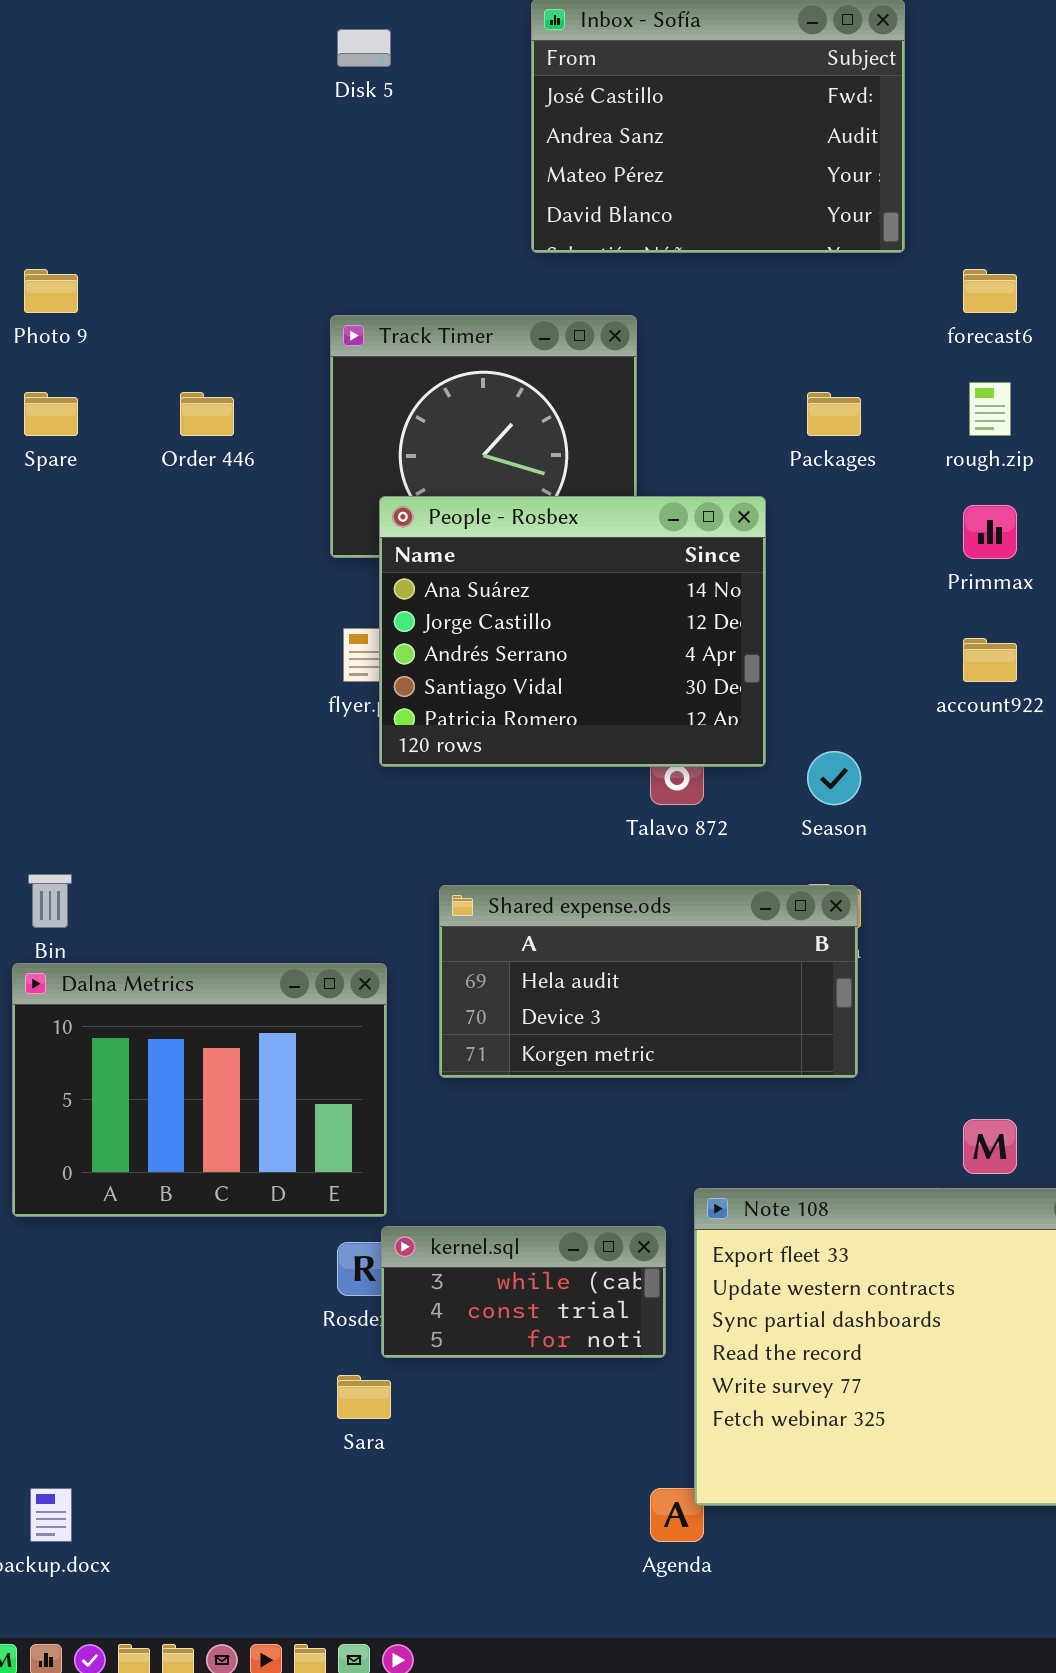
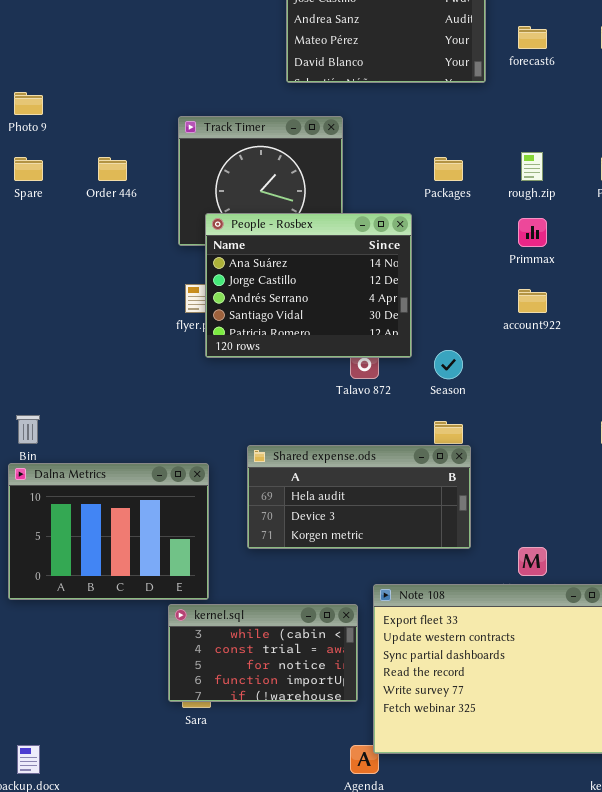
forecast6: [963,269,1017,313] -> [518,26,547,49], moved
Shared expense.ods: [439,885,858,1078] -> [247,445,471,549], moved
kernel.sql: [381,1226,666,1358] -> [168,604,358,702], resized

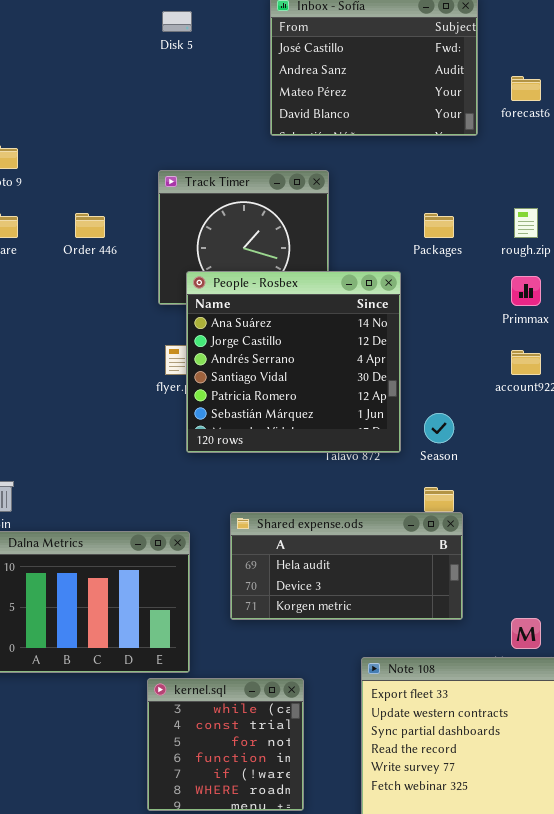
People - Rosbex: [205,213,412,358] -> [186,271,401,453], resized
kernel.sql: [168,604,358,702] -> [147,678,304,811], resized

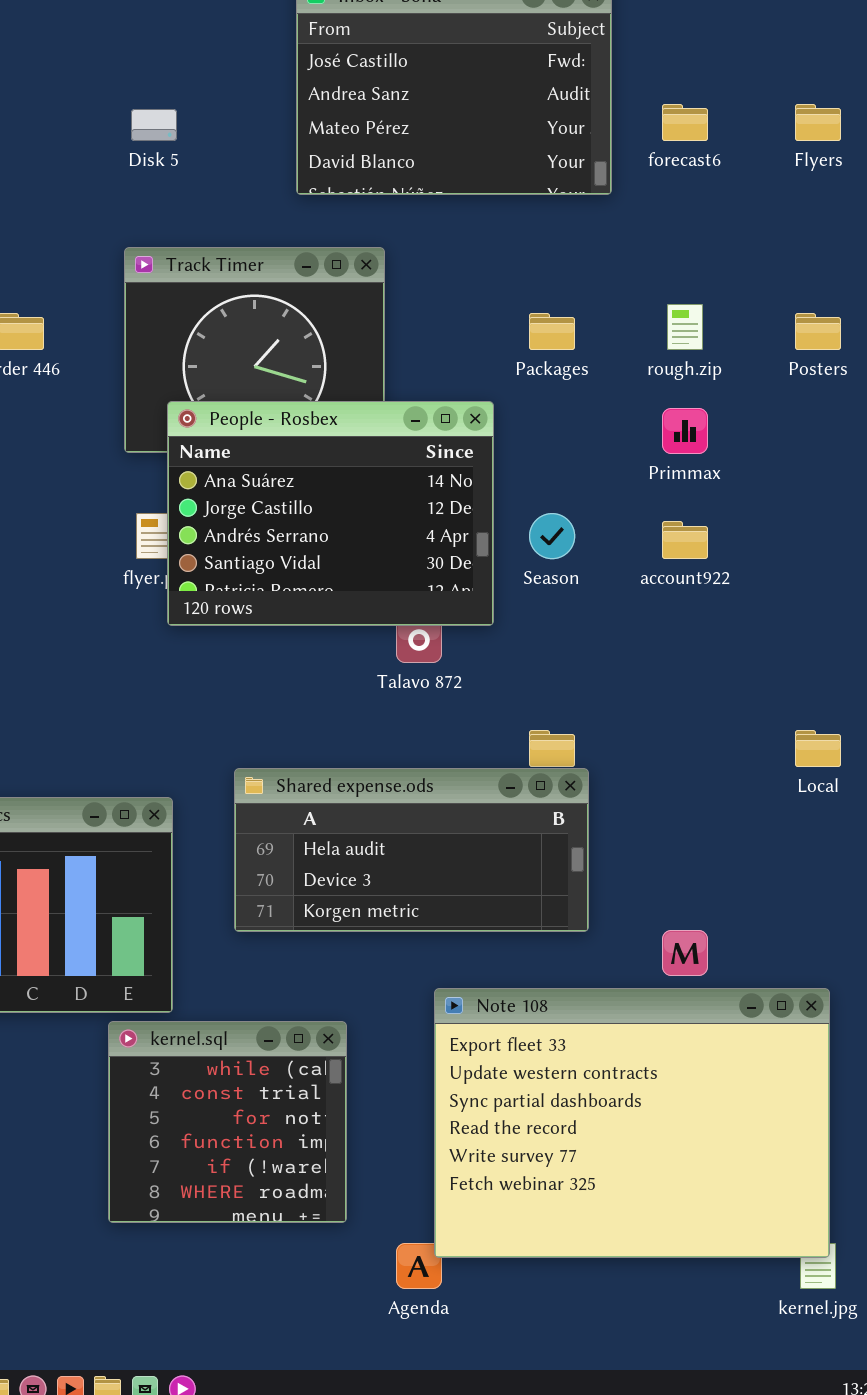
Disk 5: [162,11,192,32] -> [131,109,177,141], moved
People - Rosbex: [186,271,401,453] -> [167,401,494,626], resized
Season: [424,413,454,443] -> [529,513,575,559], moved

